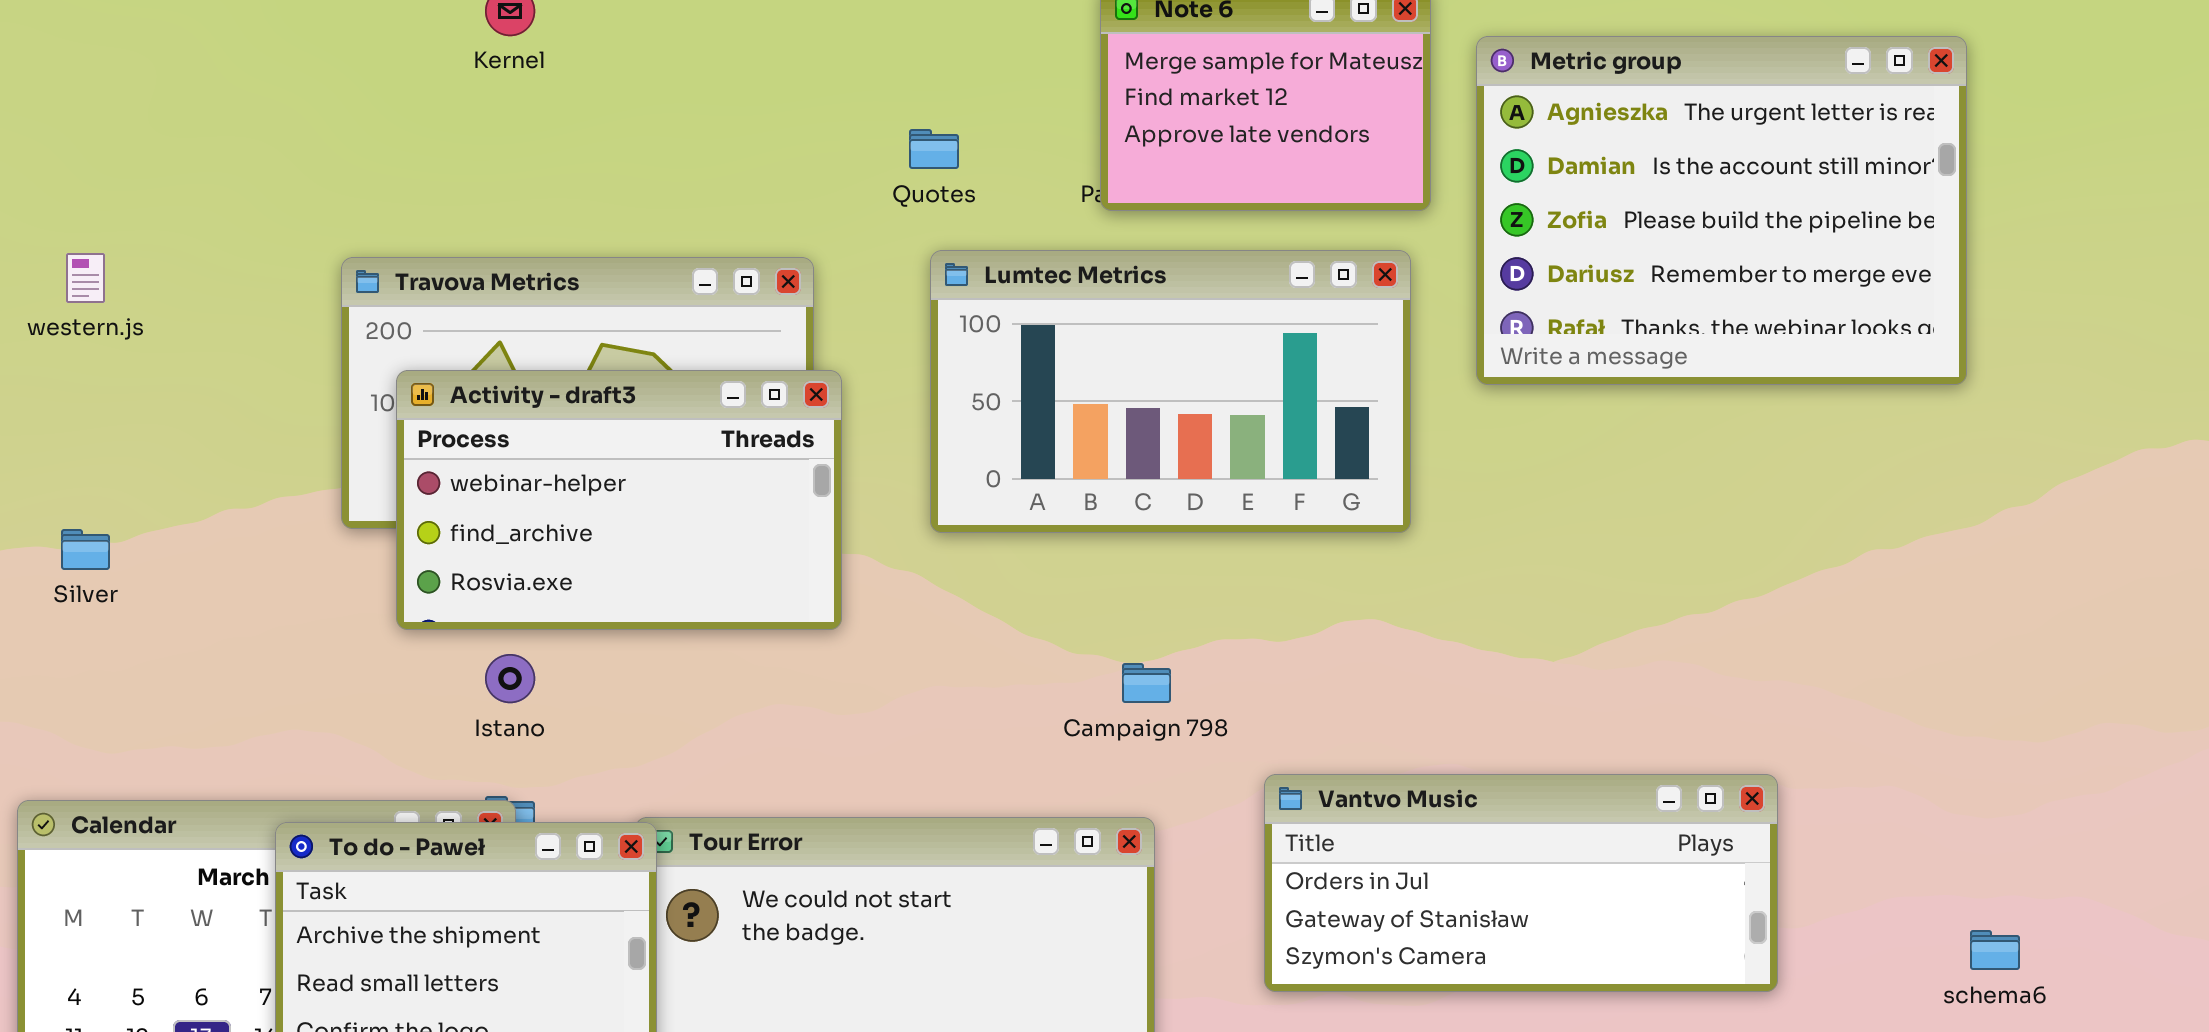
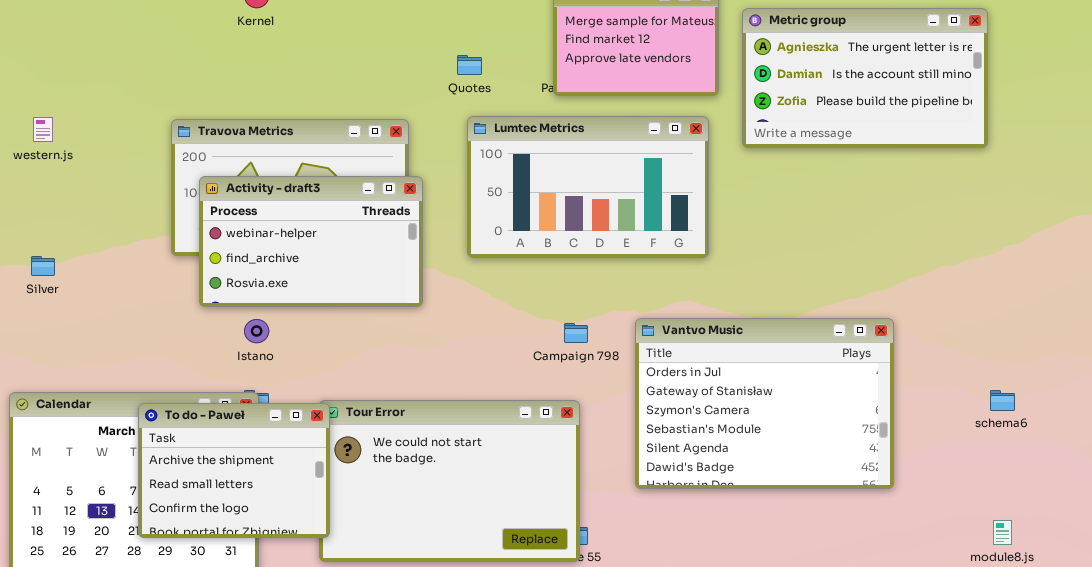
Metric group: [1476,36,1967,385] -> [742,8,988,148], resized
Vantvo Music: [1264,774,1778,992] -> [635,318,894,489], resized
schema6: [1970,930,2020,970] -> [990,390,1015,411], moved

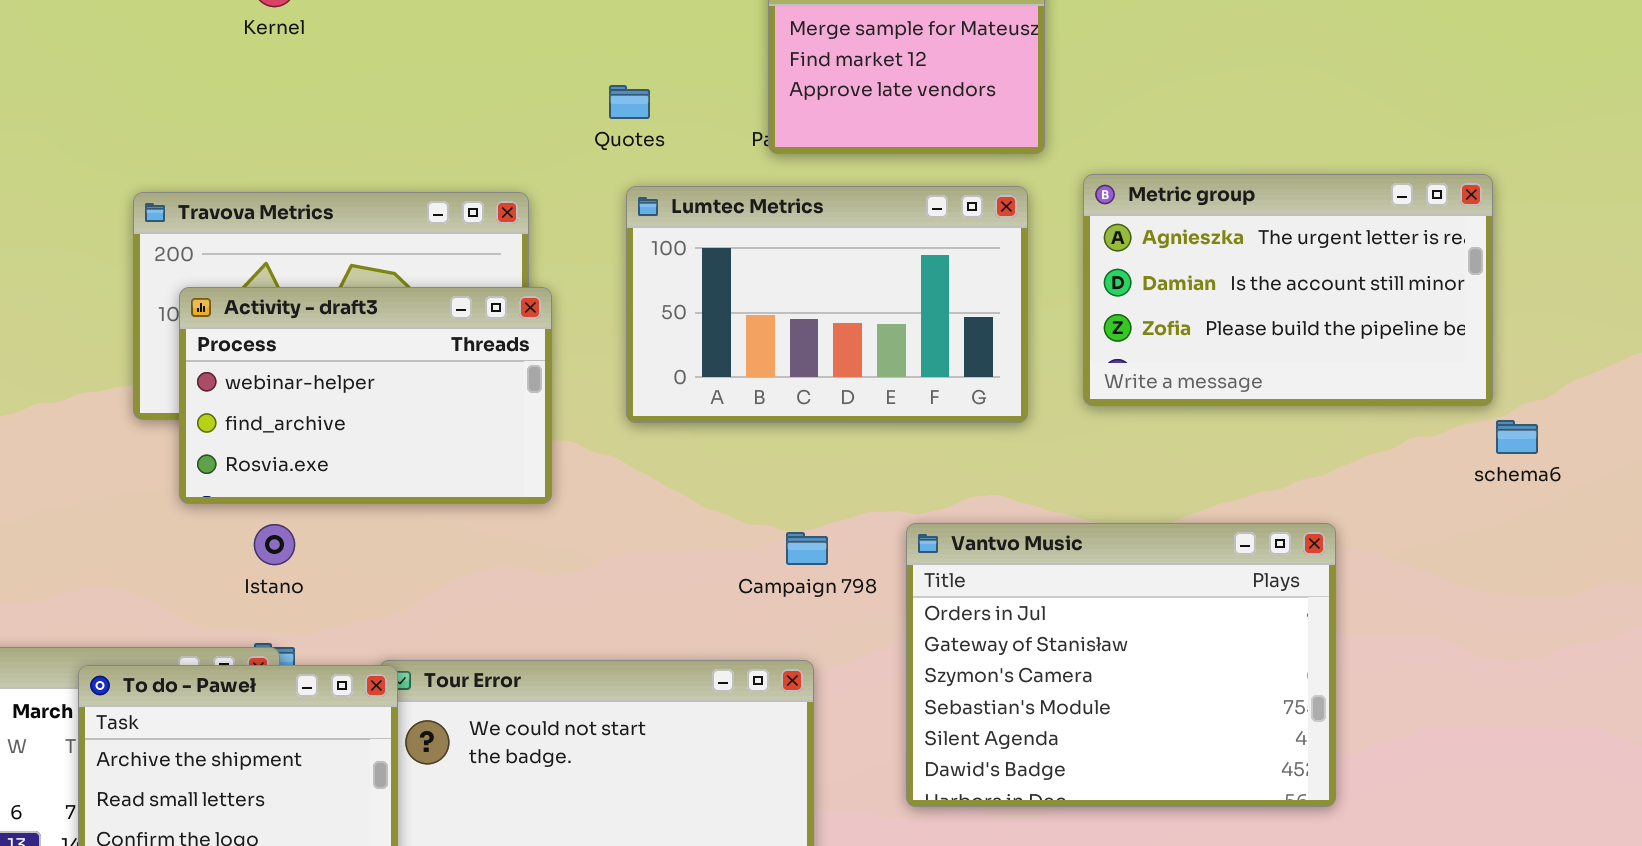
Metric group: [742,8,988,148] -> [1083,174,1493,406], moved
schema6: [990,390,1015,411] -> [1496,420,1538,454], moved

